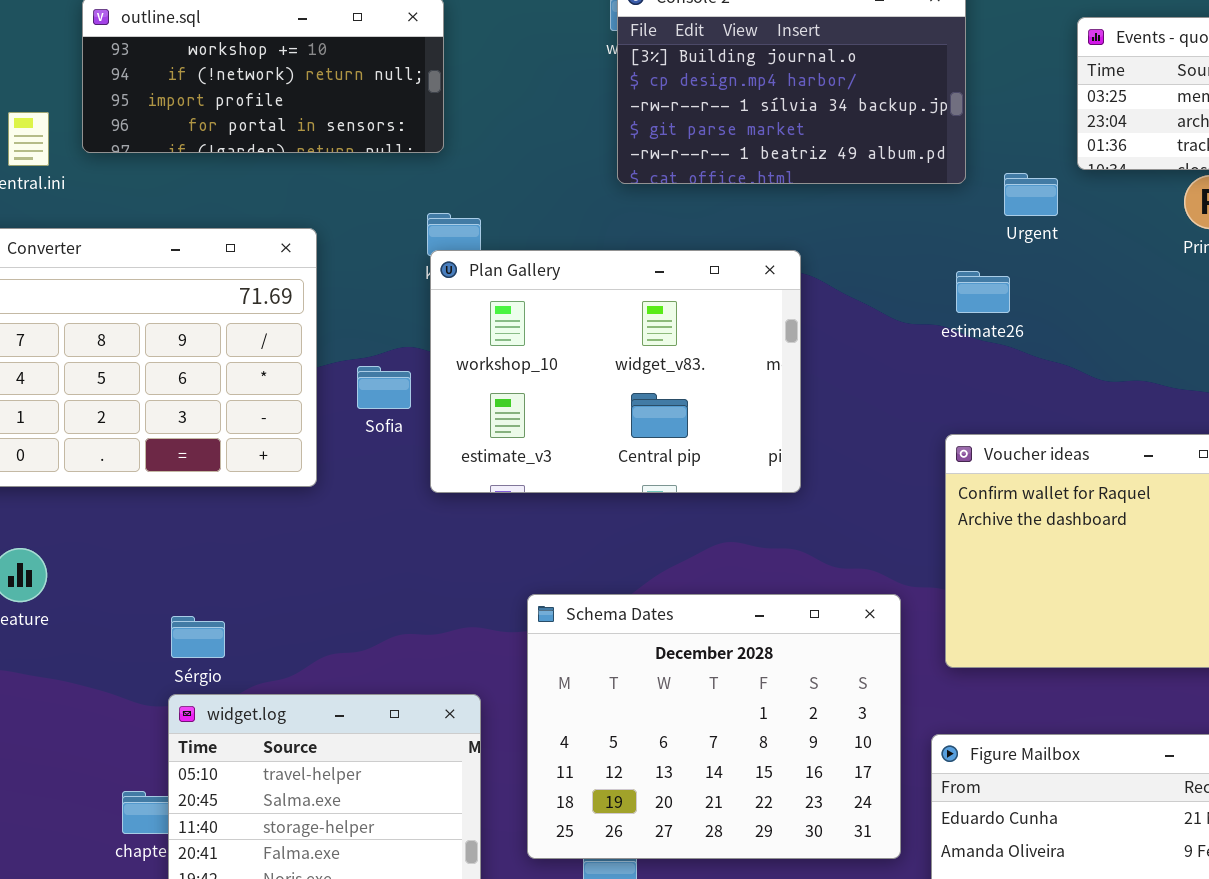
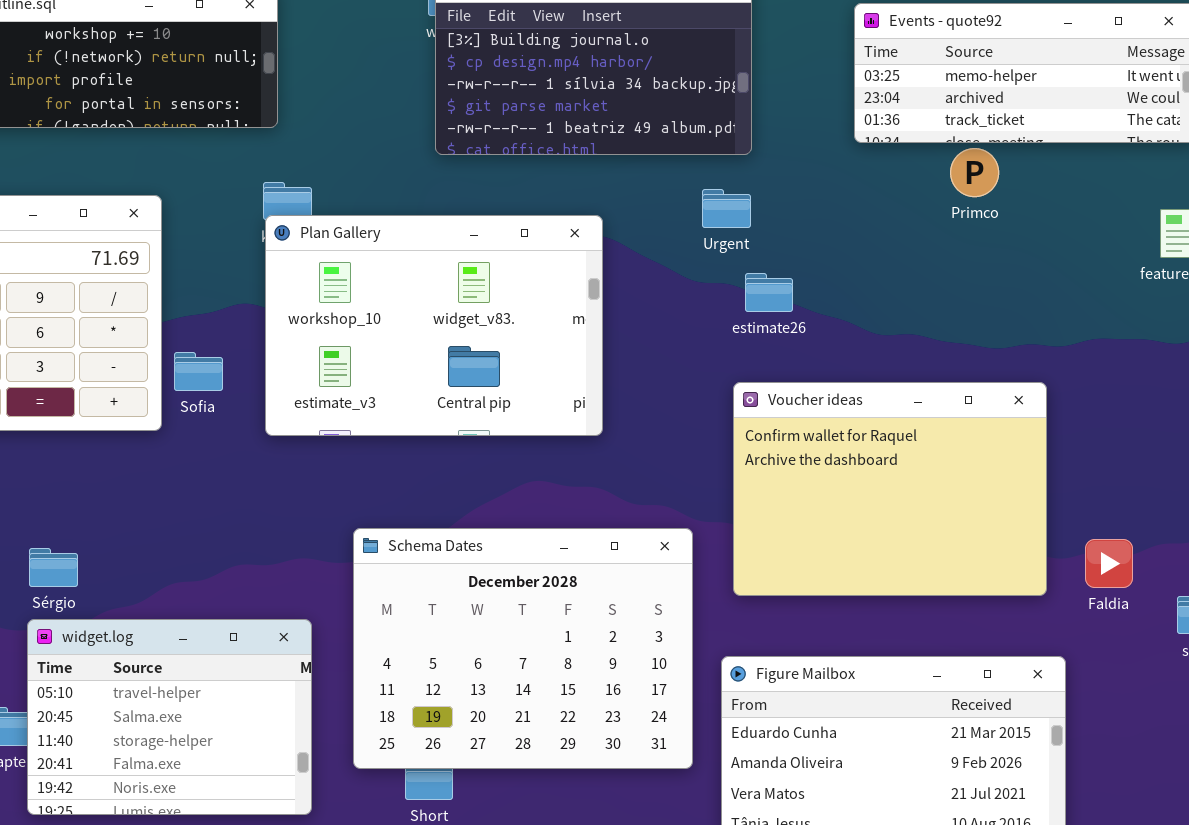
Urgent: [1004,173,1058,216] -> [702,189,751,228], moved
estimate26: [956,271,1010,313] -> [745,273,793,312], moved
Sofia: [357,366,411,409] -> [174,352,223,391], moved

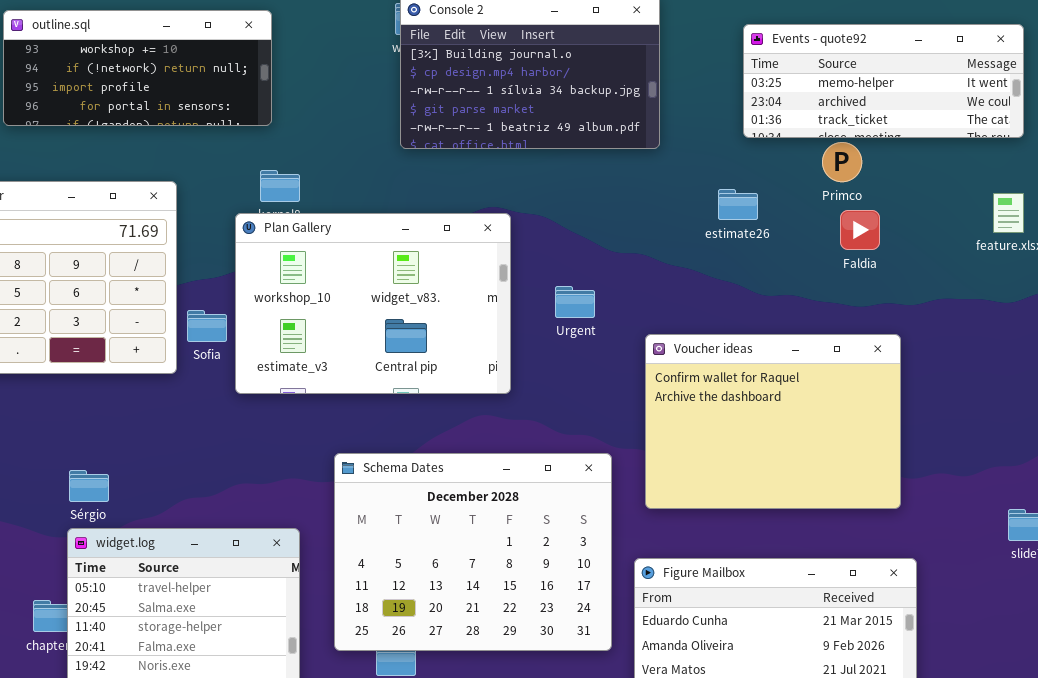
Urgent: [702,189,751,228] -> [555,286,595,318], moved
Plan Gallery: [265,215,603,436] -> [235,213,511,394], moved
estimate26: [745,273,793,312] -> [718,189,758,220], moved
Faldia: [1085,539,1133,588] -> [840,210,880,250], moved

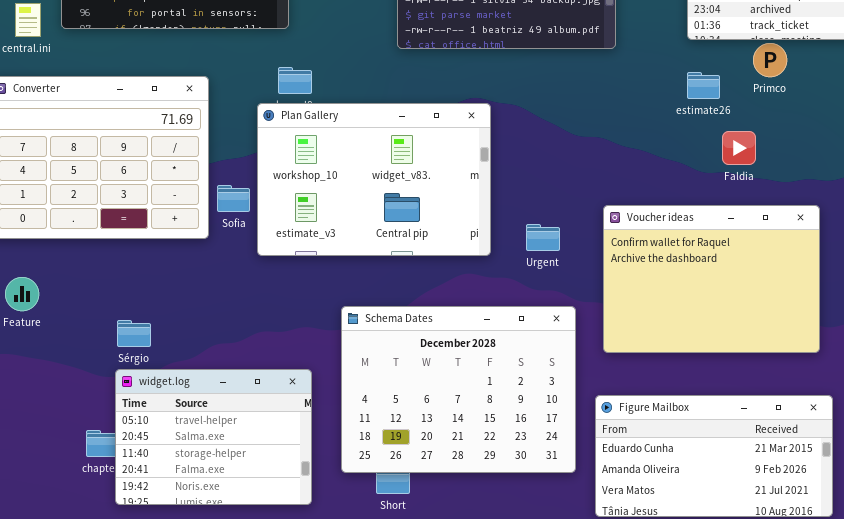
estimate26: [718,189,758,220] -> [687,72,720,99], moved
Faldia: [840,210,880,250] -> [722,131,756,165], moved
Urgent: [555,286,595,318] -> [526,224,560,251], moved

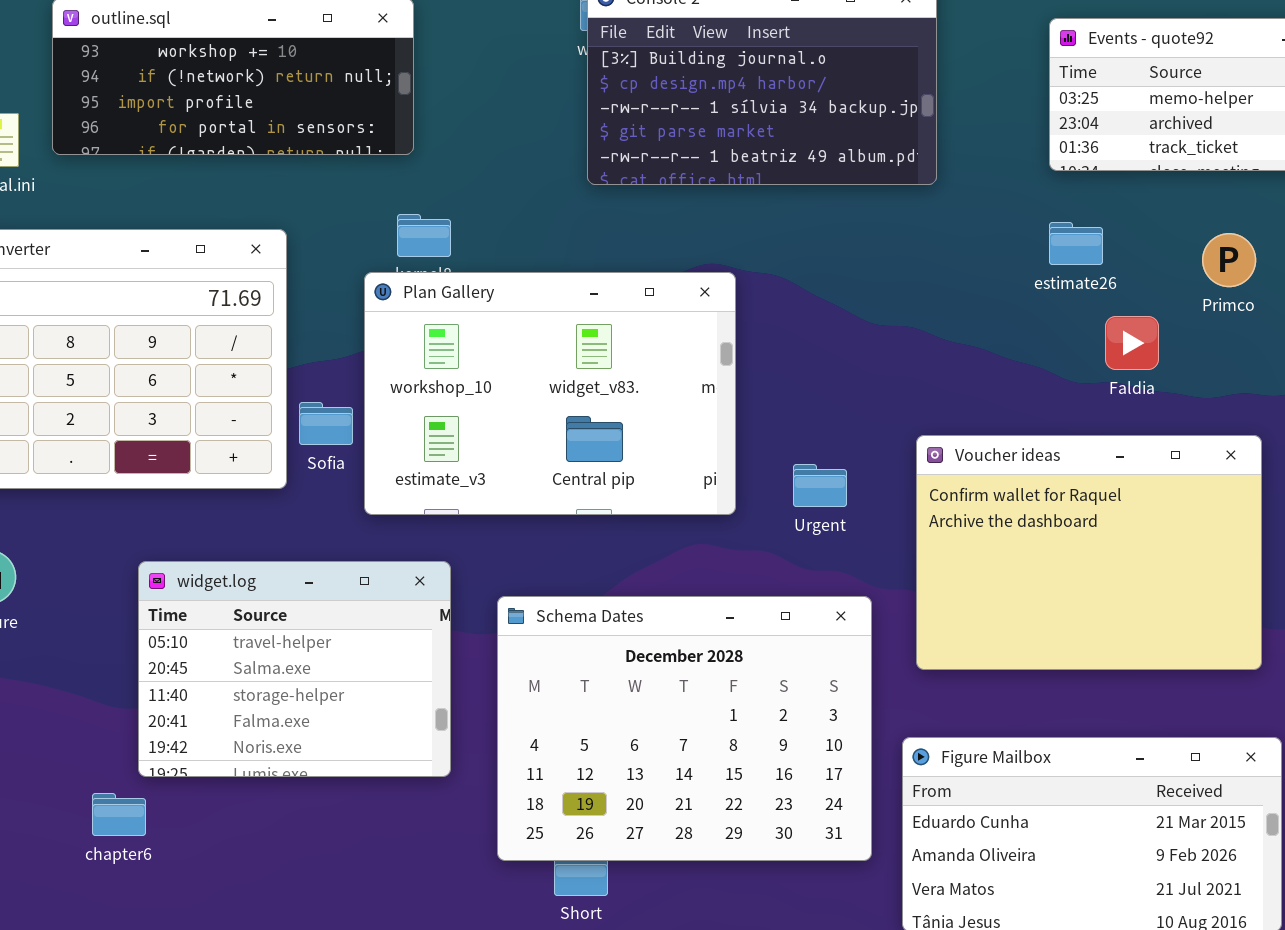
Primco: [753,43,787,77] -> [1202,233,1256,287], moved
widget.log: [115,369,312,505] -> [138,561,451,777], moved

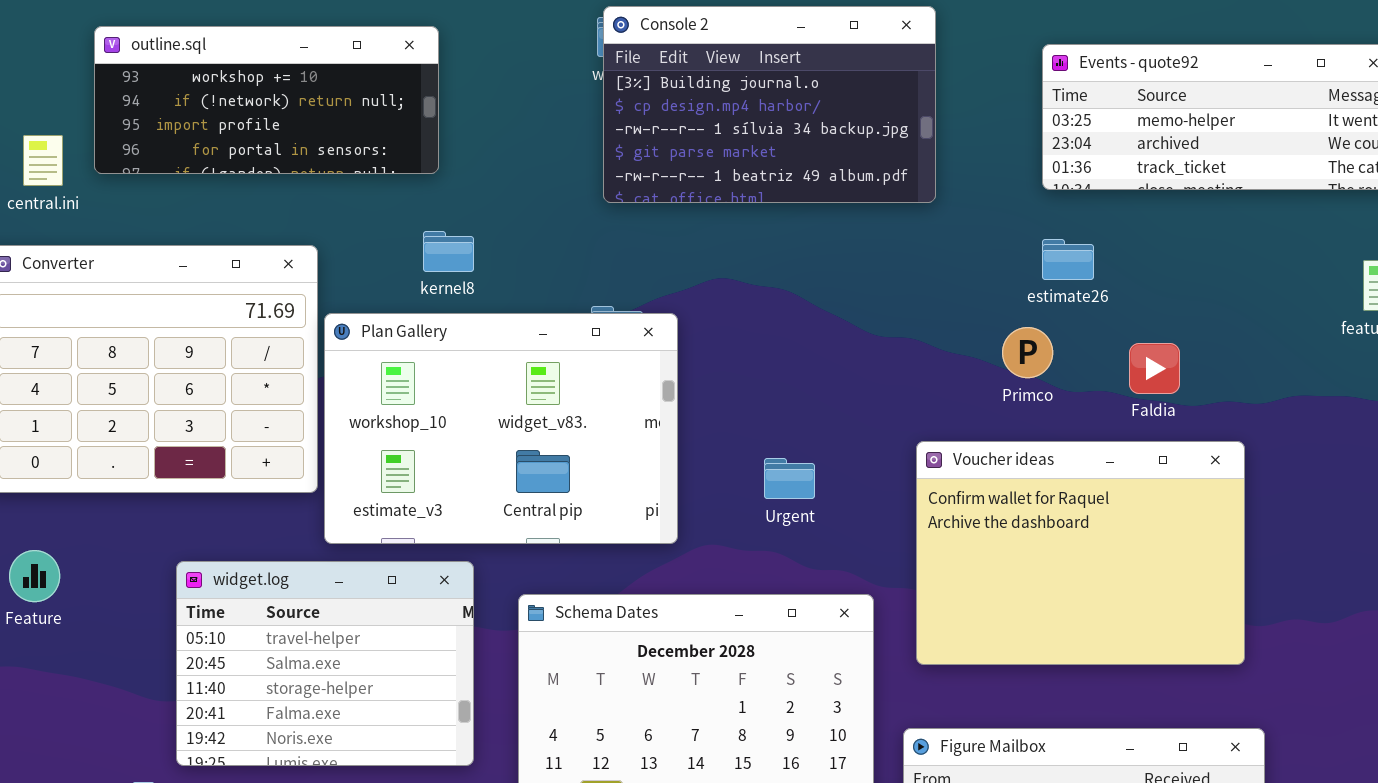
Primco: [1202,233,1256,287] -> [1002,327,1053,378], moved
Plan Gallery: [364,272,736,515] -> [324,313,678,544], moved
Faldia: [1105,316,1159,370] -> [1129,343,1180,394], moved
Urgent: [793,464,847,507] -> [764,458,815,499], moved

